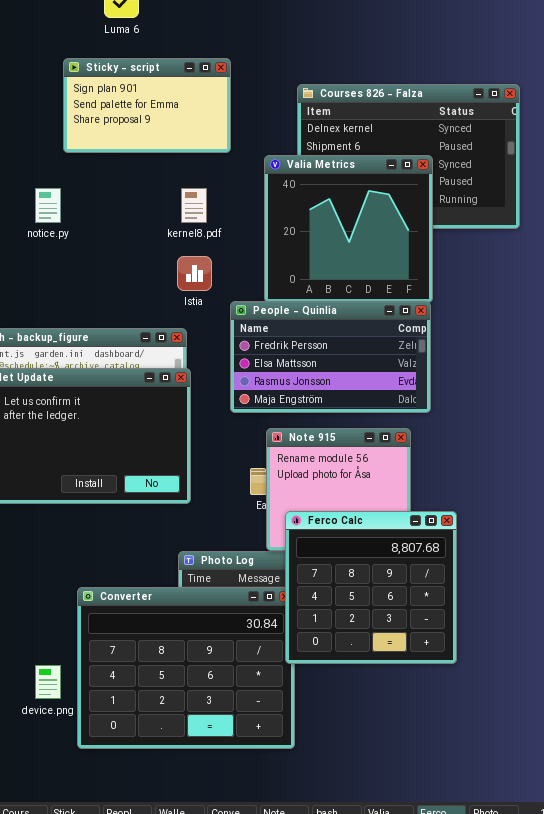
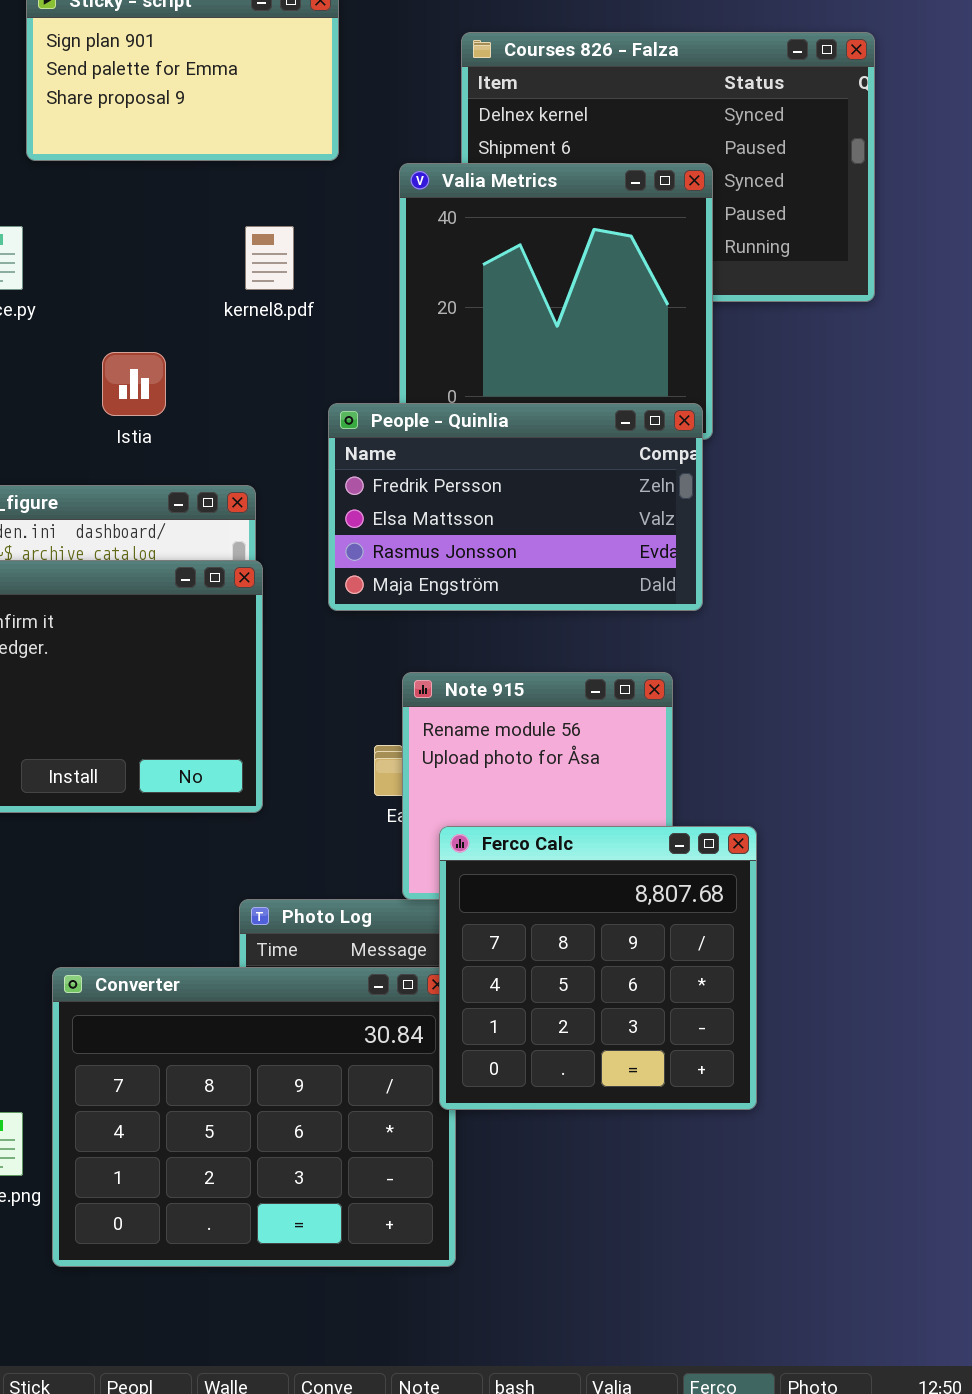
Istia: [177,256,212,291] -> [102,352,166,416], moved
People - Quinlia: [230,301,431,413] -> [328,403,703,611], moved

